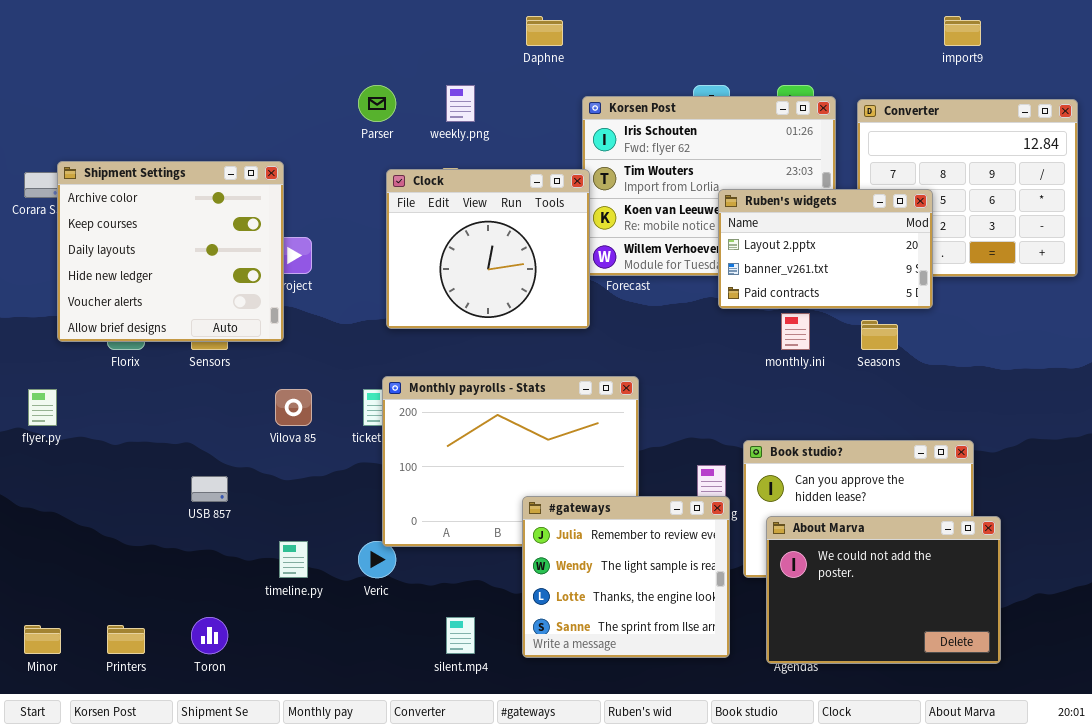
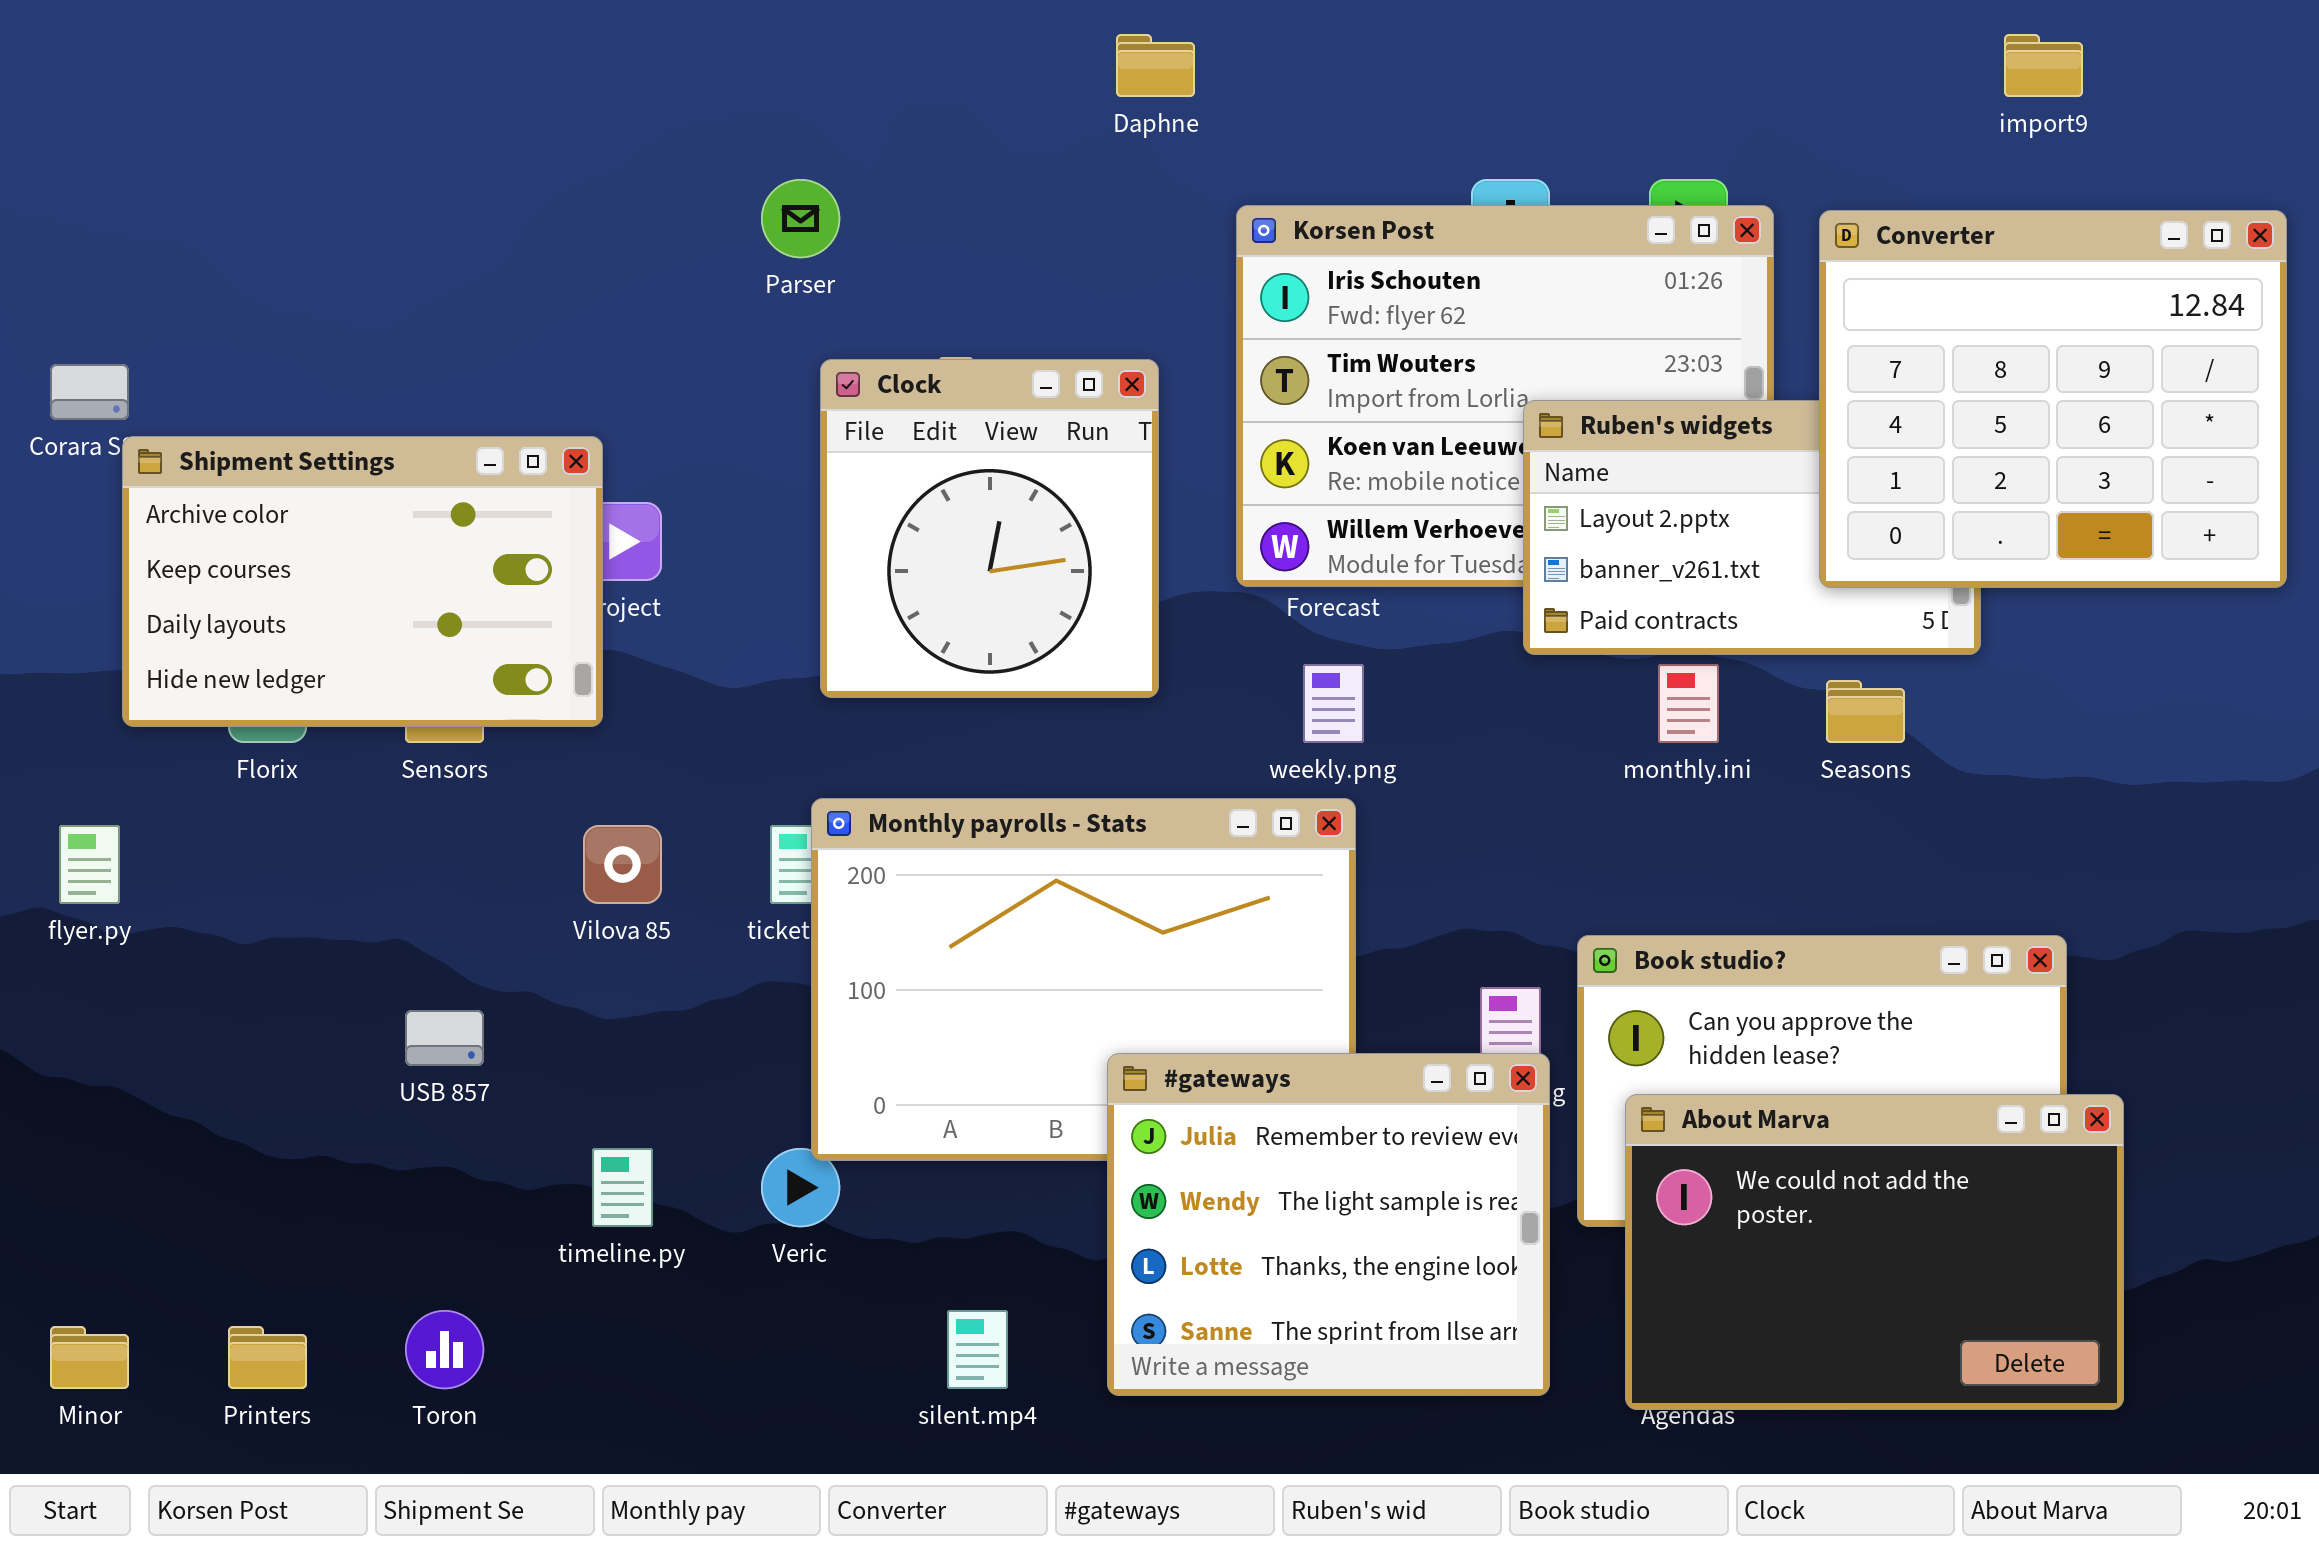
weekly.png: [446,85,475,122] -> [1303,664,1364,743], moved
Converter: [857,99,1078,277] -> [1819,210,2287,588], raised
Shipment Settings: [57,161,284,342] -> [122,436,603,727], resized
Clock: [386,169,590,329] -> [820,359,1159,698], resized

